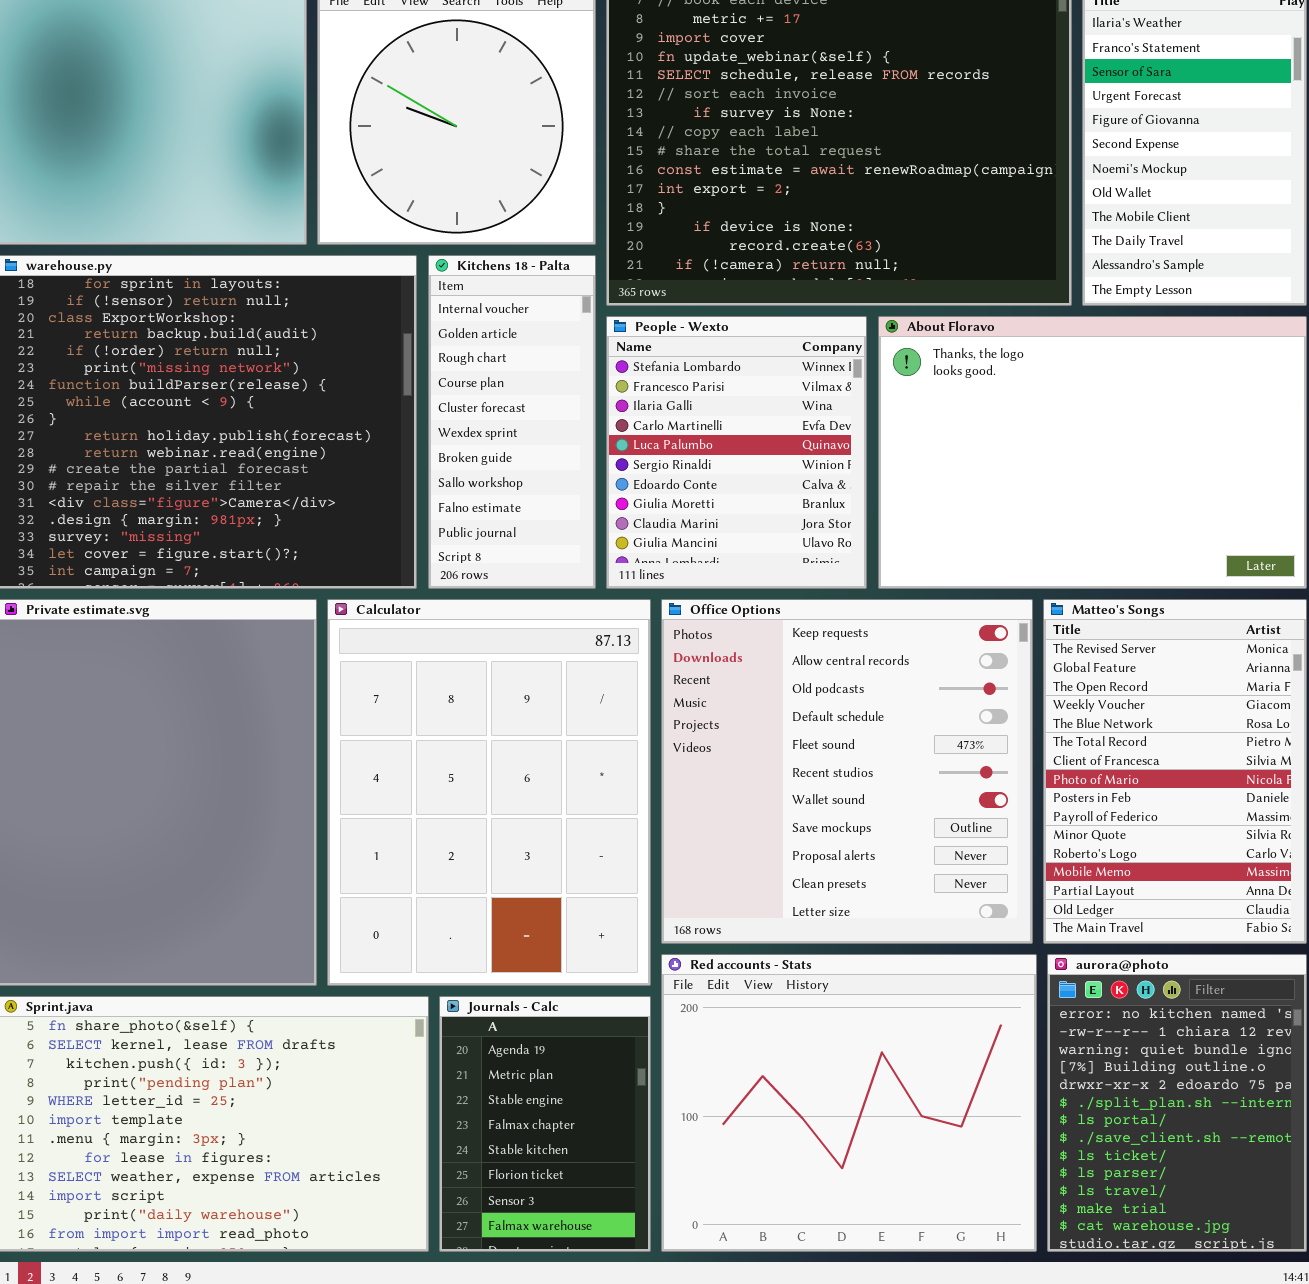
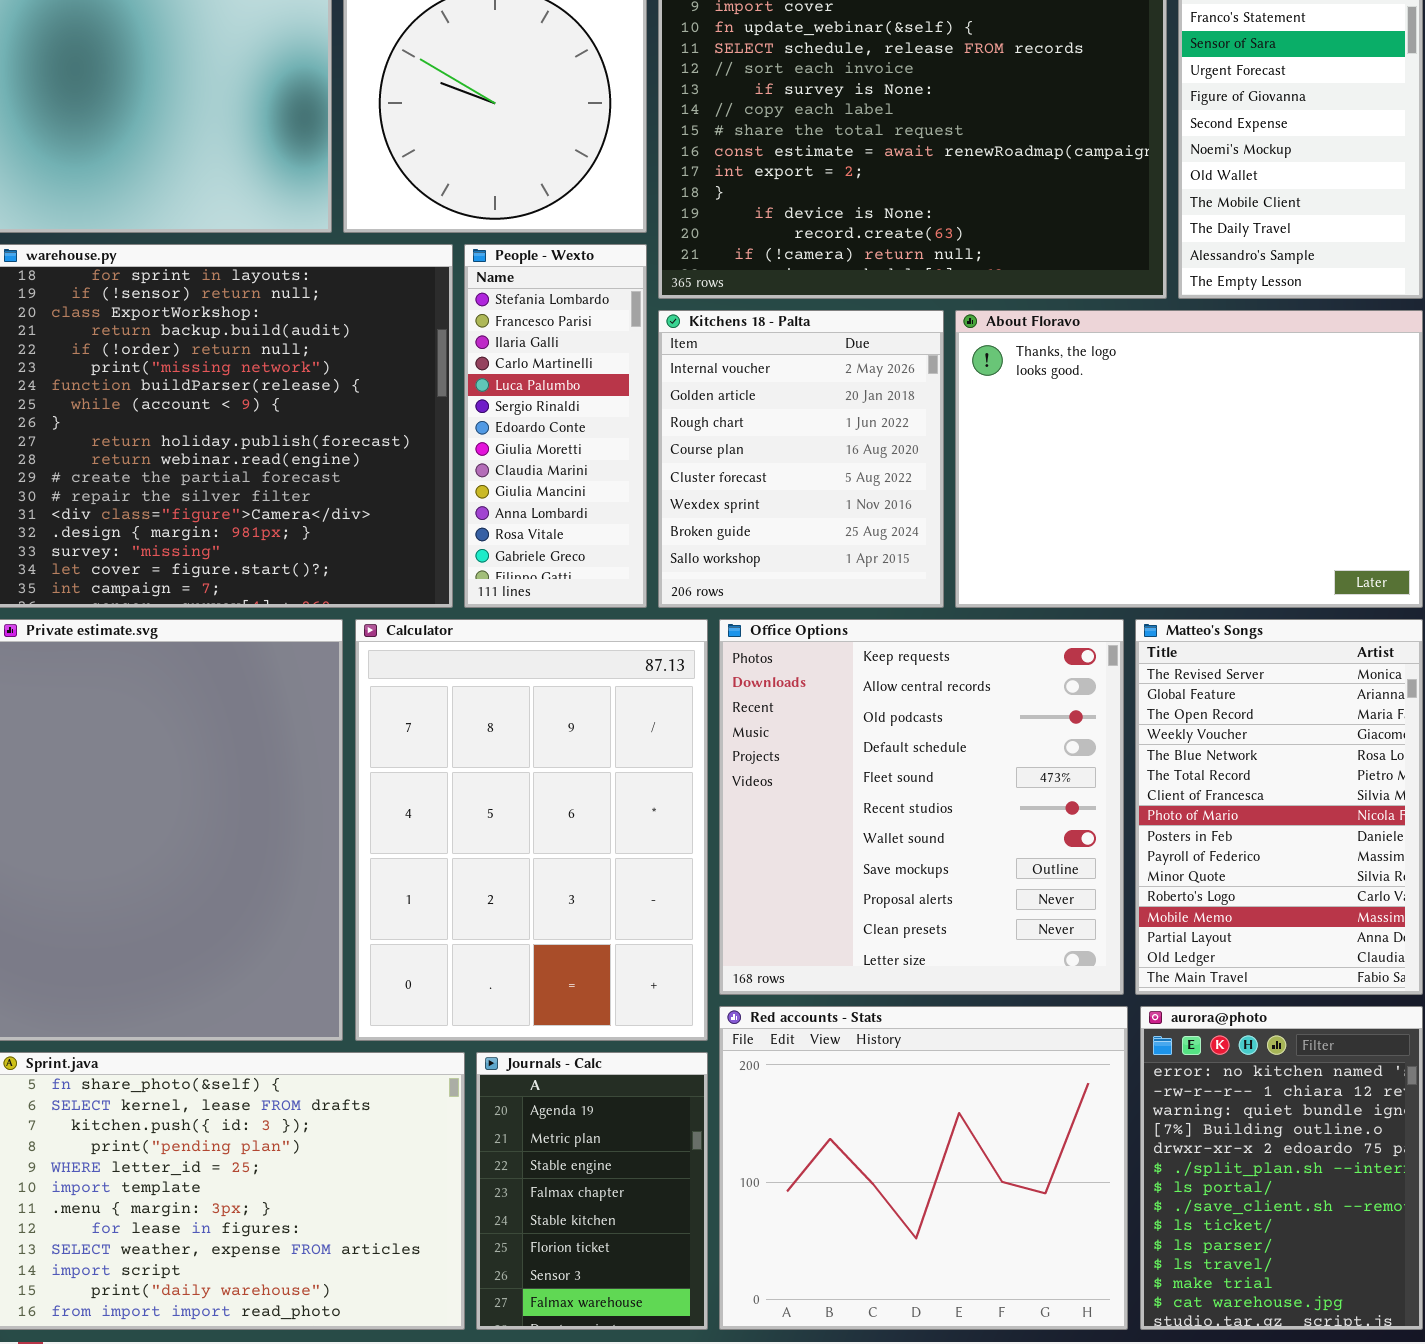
Kitchens 18 - Palta: [428,255,596,589] -> [658,310,944,608], moved, resized
People - Wexto: [606,316,867,589] -> [464,244,647,608], moved, resized

